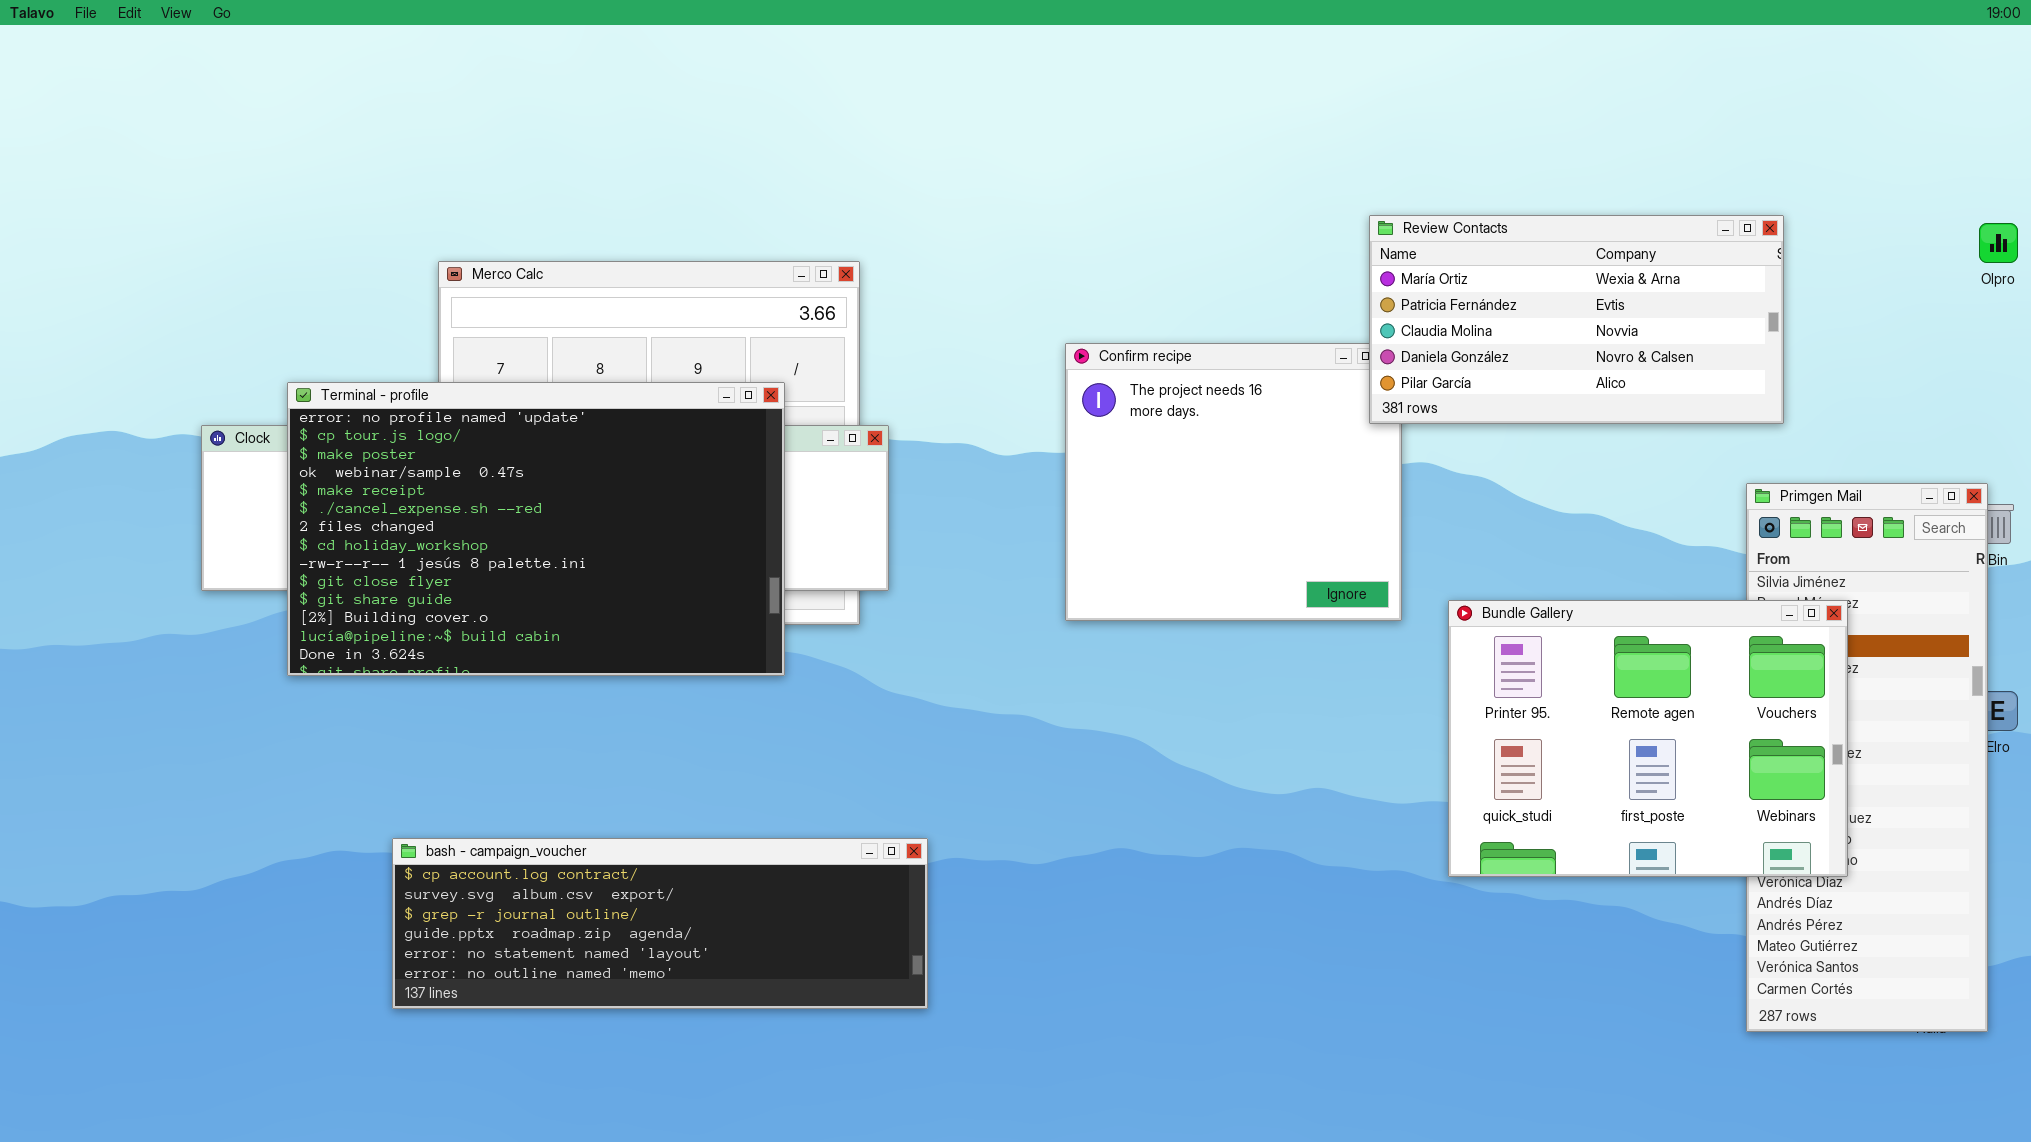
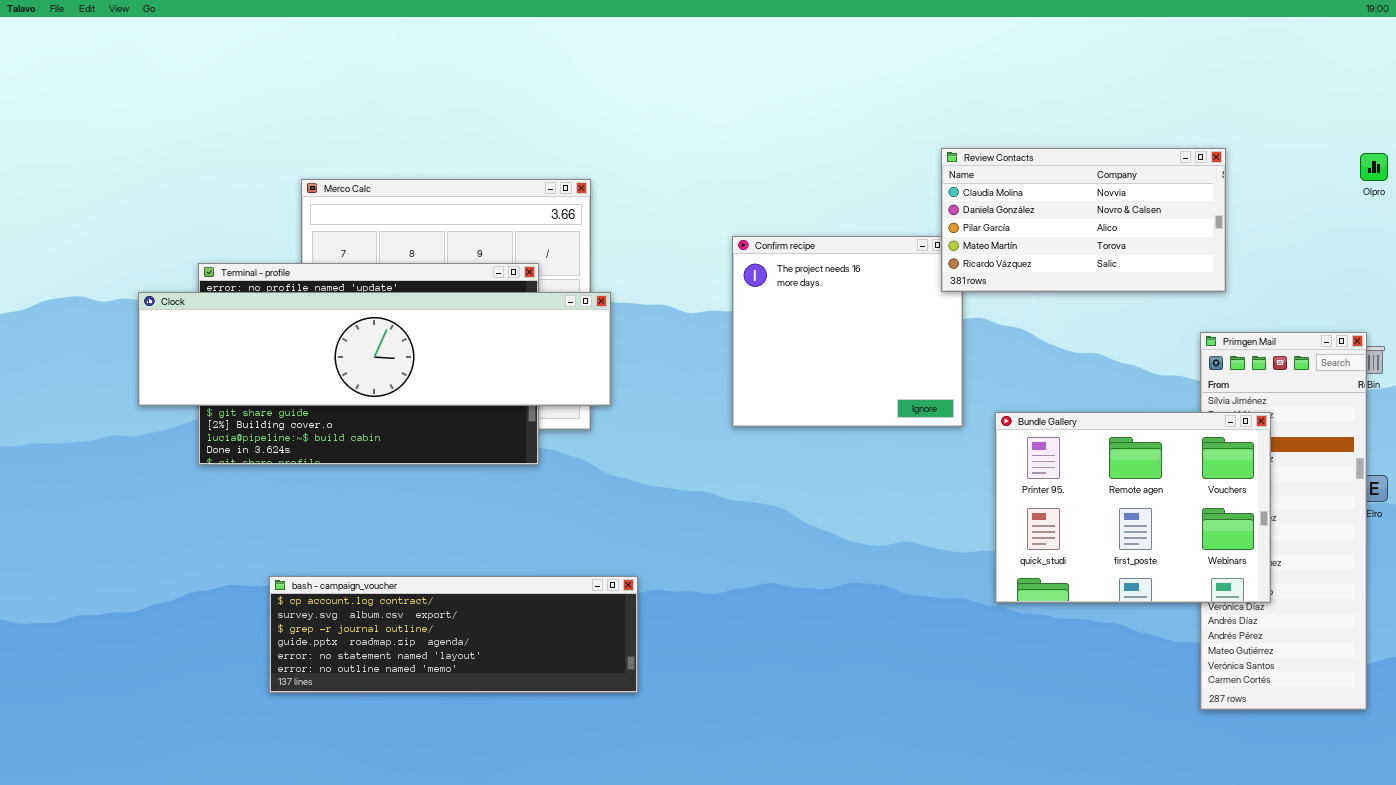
Review Contacts: [1369,215,1784,424] -> [941,148,1226,292], scrolled down 2 rows
Clock: [201,425,889,591] -> [138,292,611,406], raised

